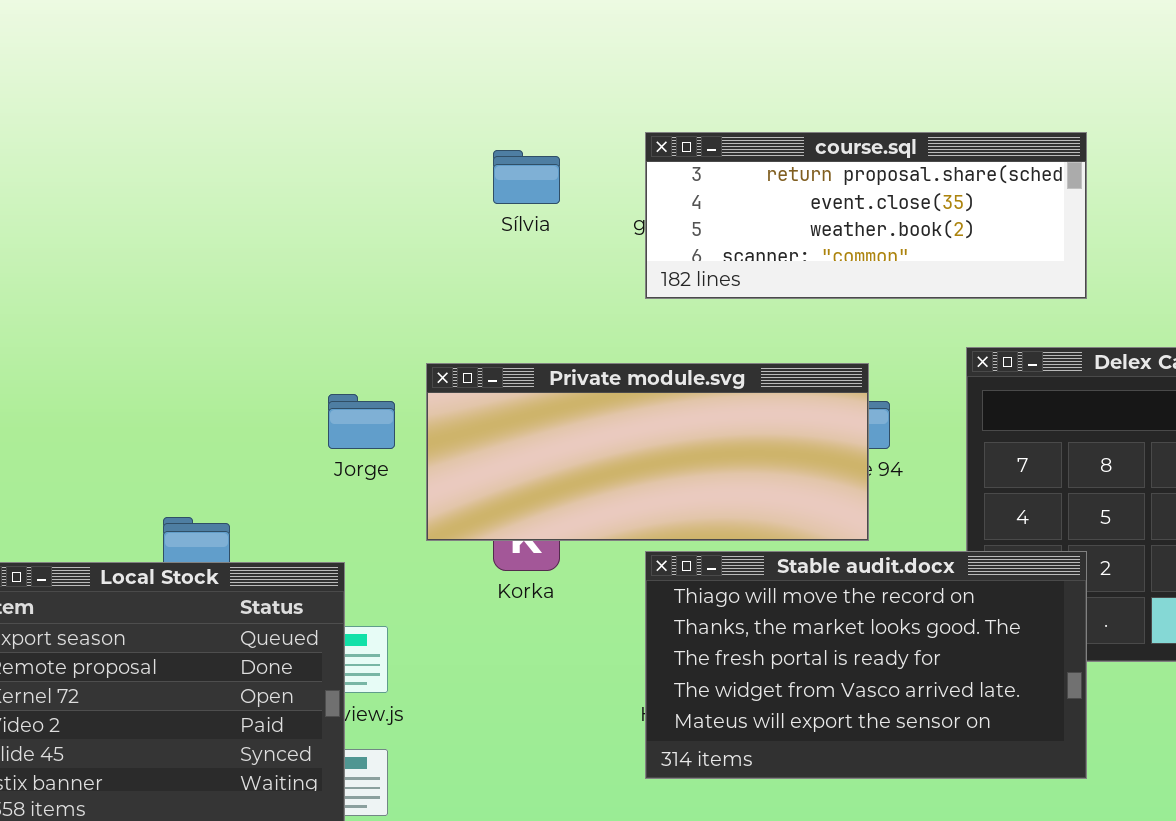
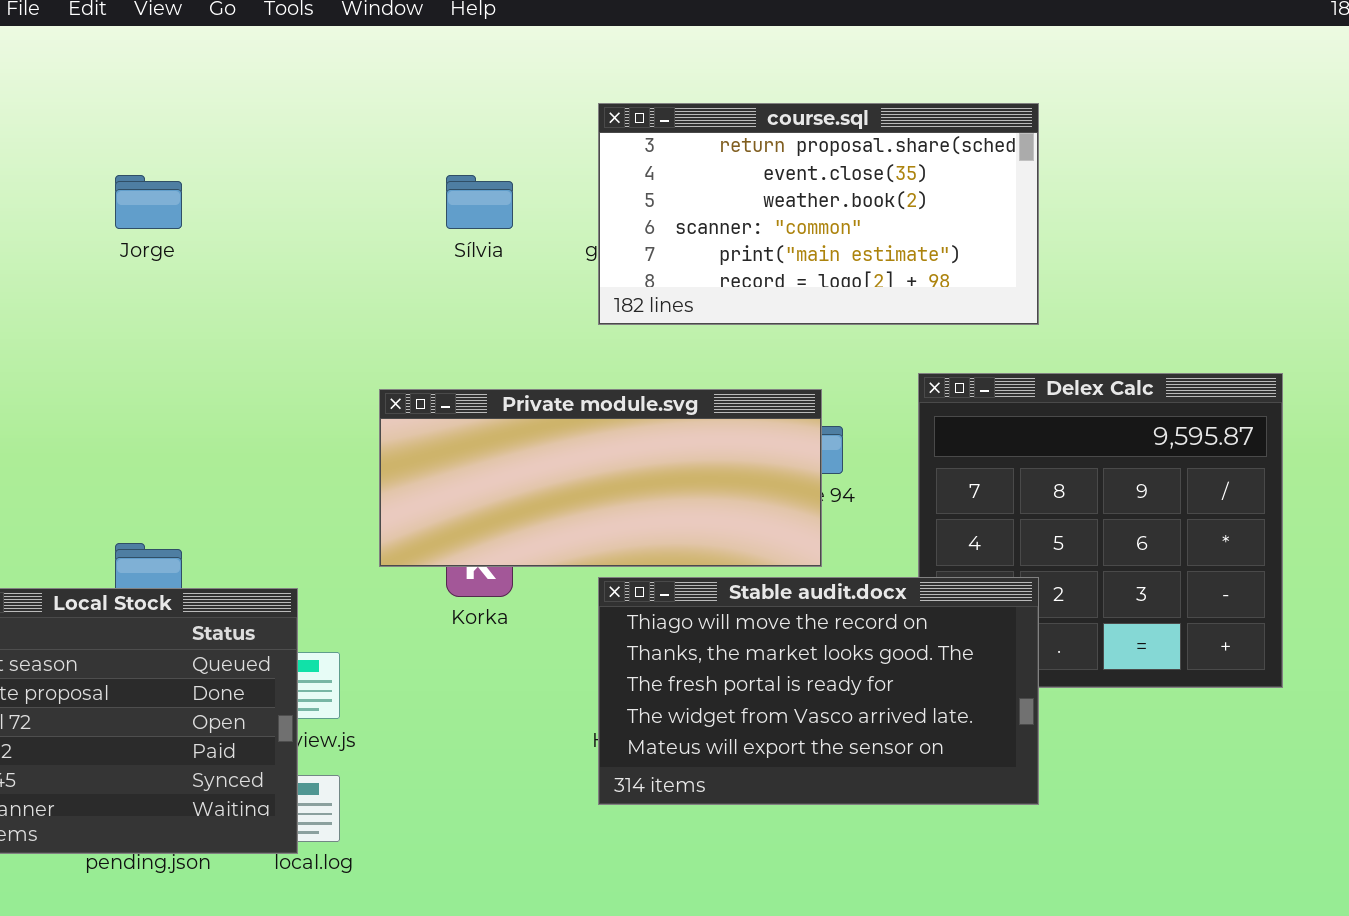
course.sql: [645,132,1087,299] -> [598,103,1039,325], resized
Jorge: [328,394,395,449] -> [115,175,182,229], moved

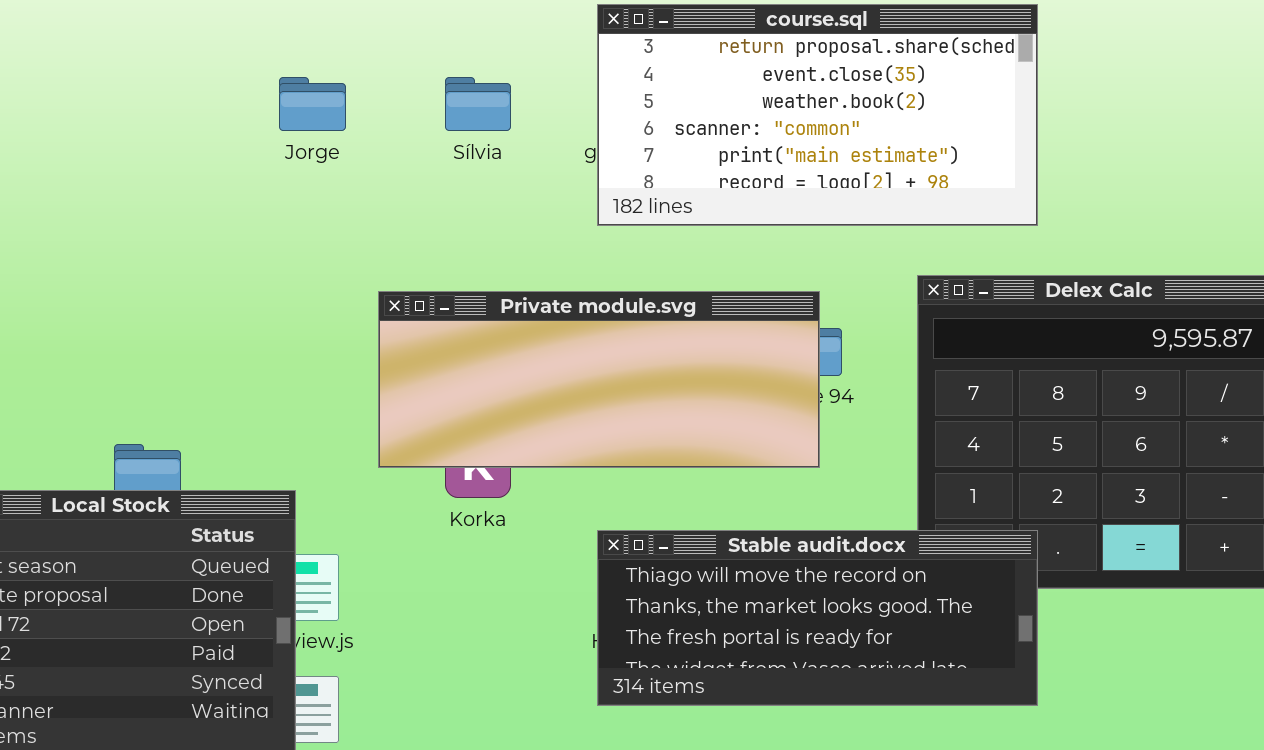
Jorge: [115,175,182,229] -> [279,77,346,131], moved
Stable audit.docx: [598,577,1039,805] -> [597,530,1038,706], resized

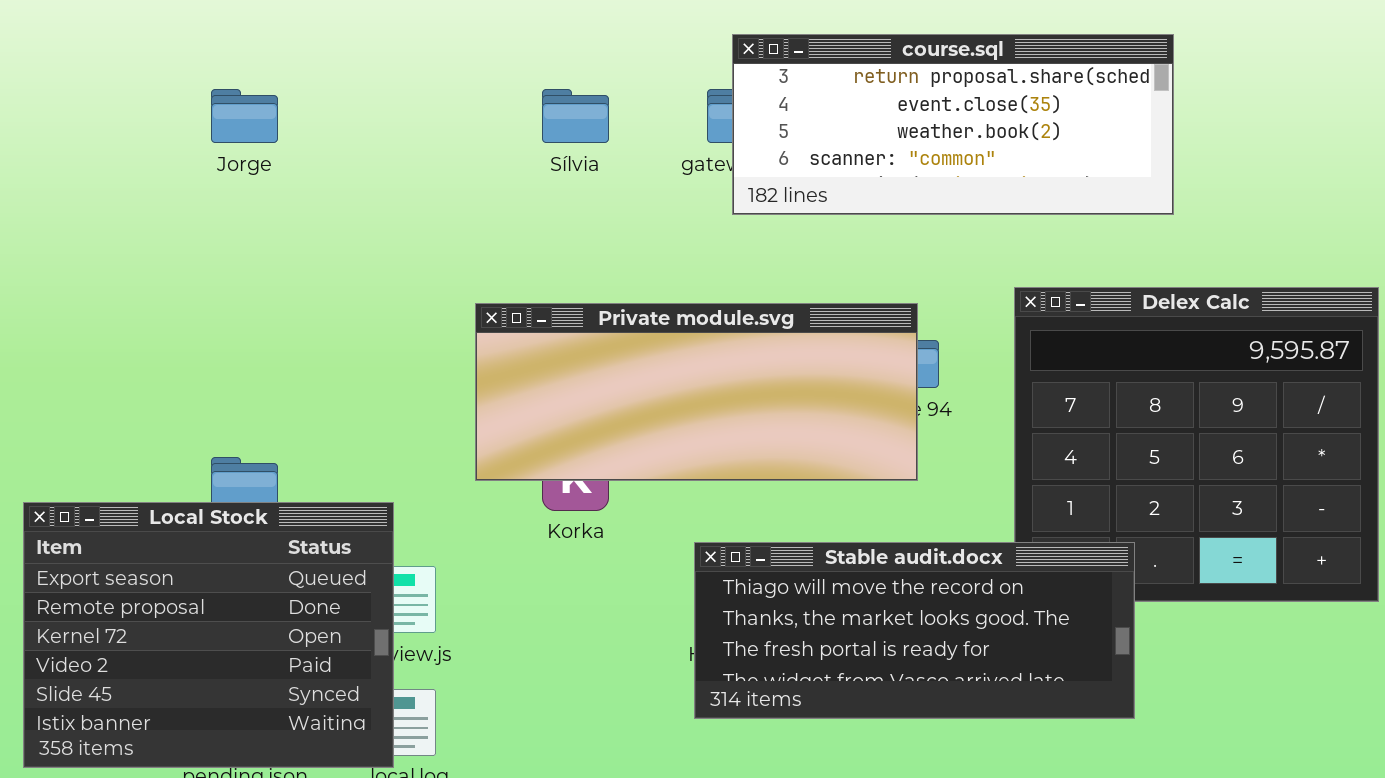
course.sql: [597,4,1038,226] -> [732,34,1174,215], moved, resized
Jorge: [279,77,346,131] -> [211,89,278,143], moved

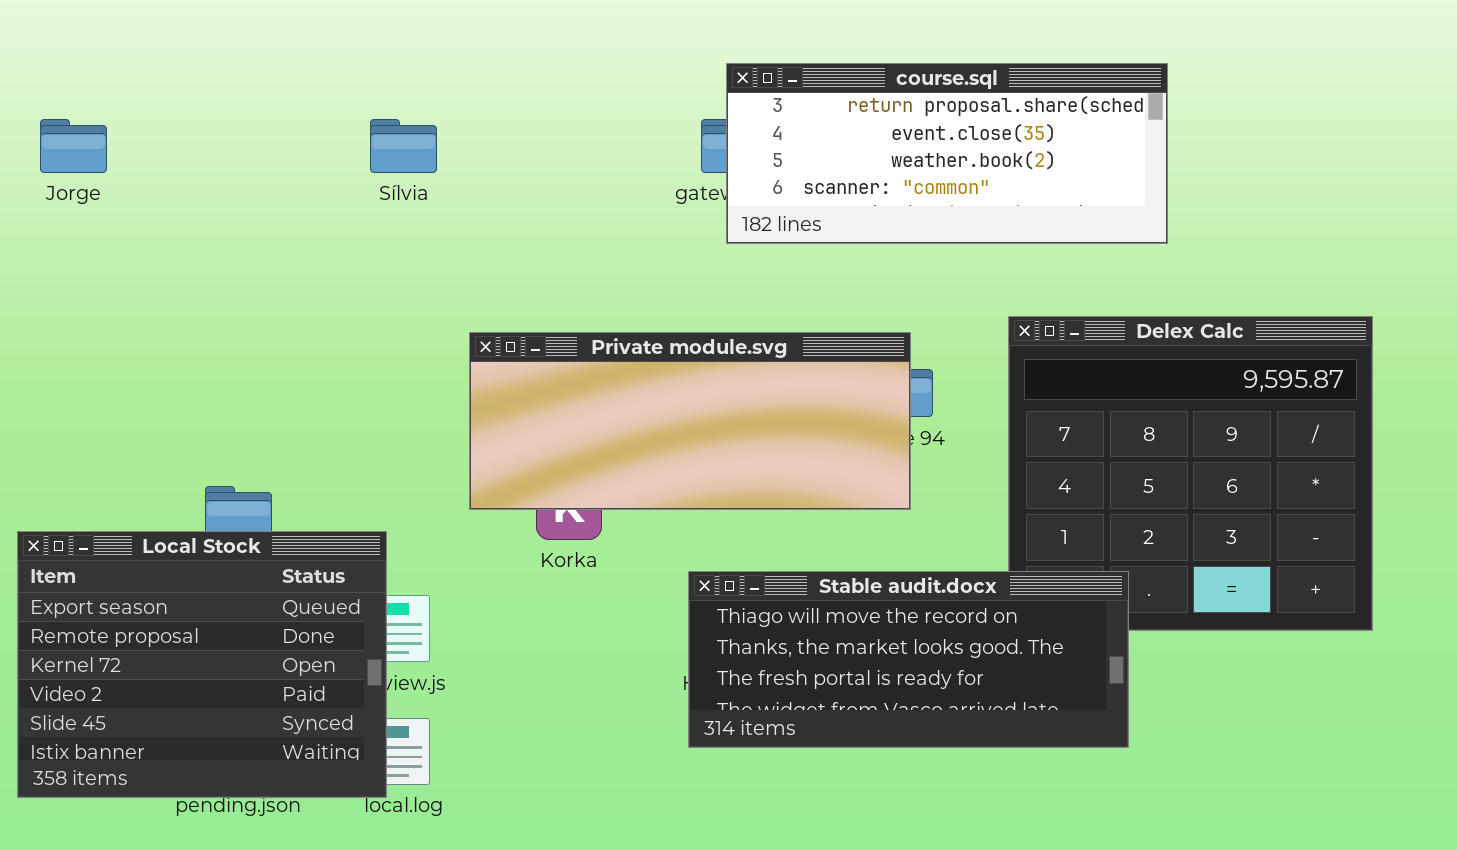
Jorge: [211,89,278,143] -> [40,119,107,173], moved
Sílvia: [542,89,609,143] -> [370,119,437,173], moved

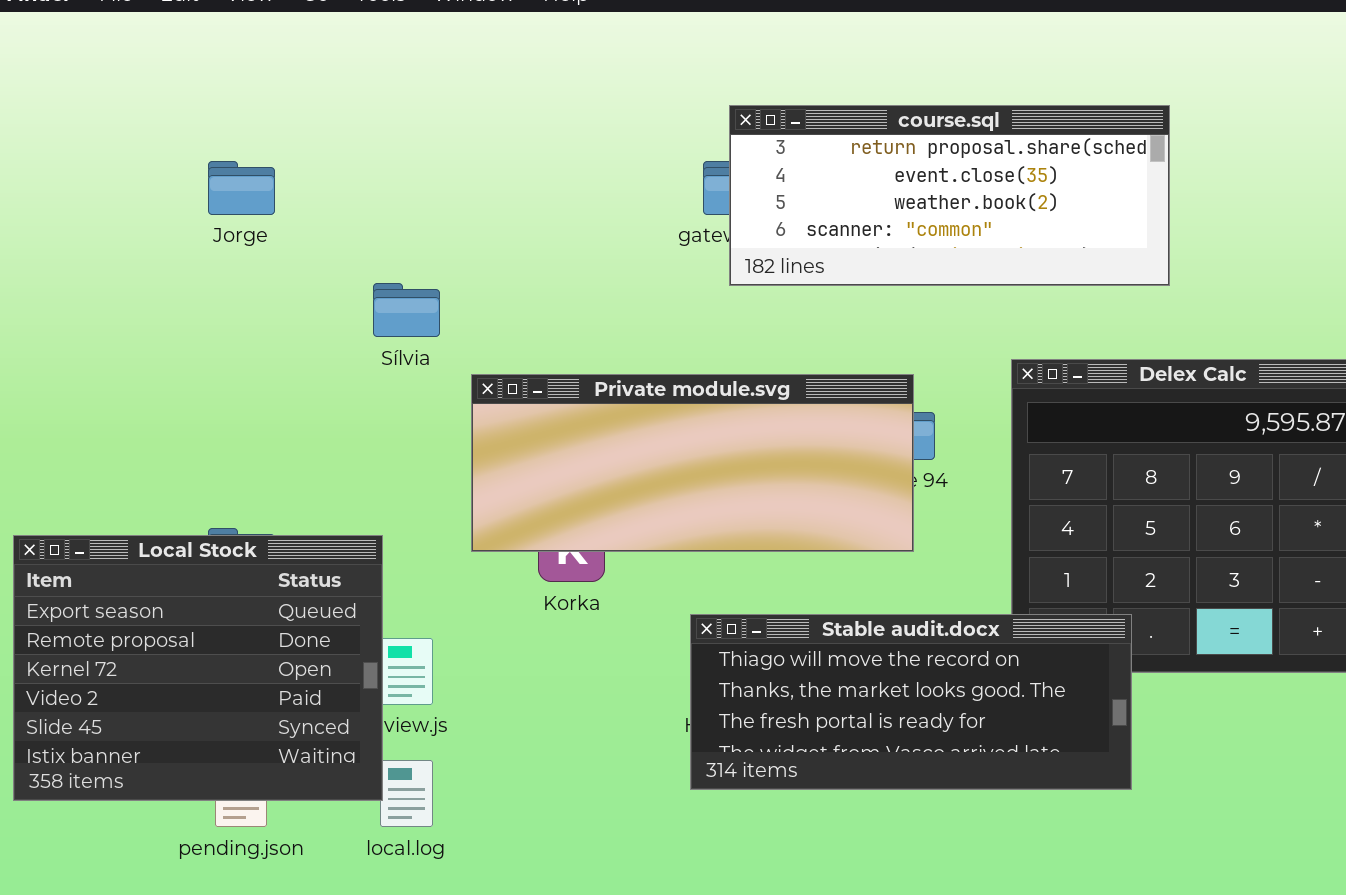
Jorge: [40,119,107,173] -> [208,161,275,215], moved
Sílvia: [370,119,437,173] -> [373,283,440,337], moved
Local Stock: [17,531,387,798] -> [13,535,383,801], moved

